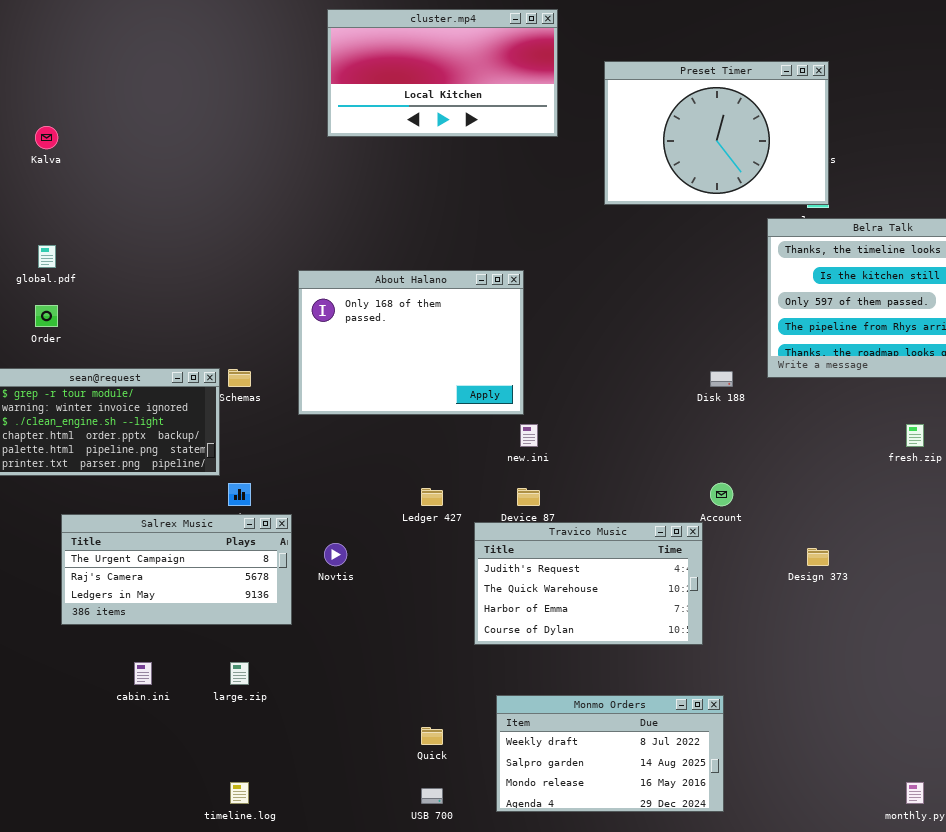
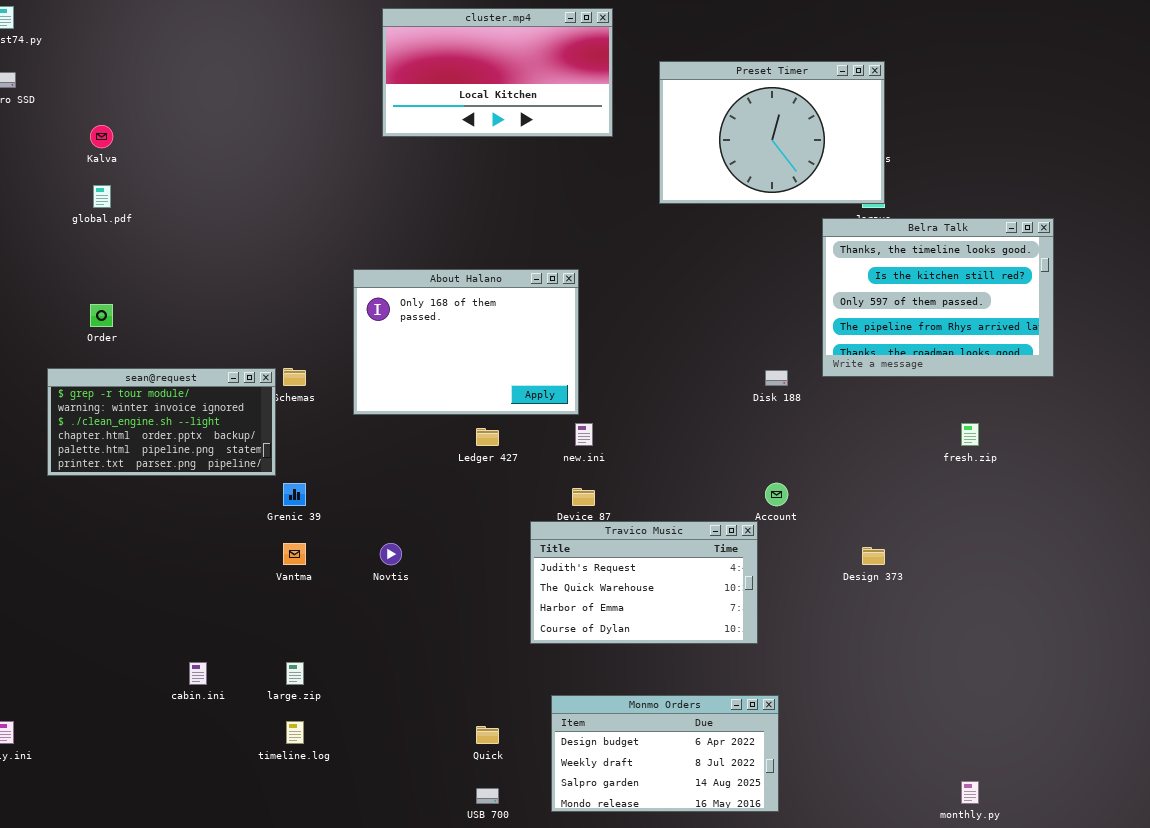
global.pdf: [38,245,56,268] -> [93,185,111,208], moved
Ledger 427: [421,488,443,506] -> [476,428,499,446], moved
Salrex Music: [61,514,292,625] -> none, closed
Monmo Orders: [496,695,724,812] -> [551,695,779,812], scrolled up 1 row
timeline.log: [230,782,249,804] -> [286,721,304,744], moved

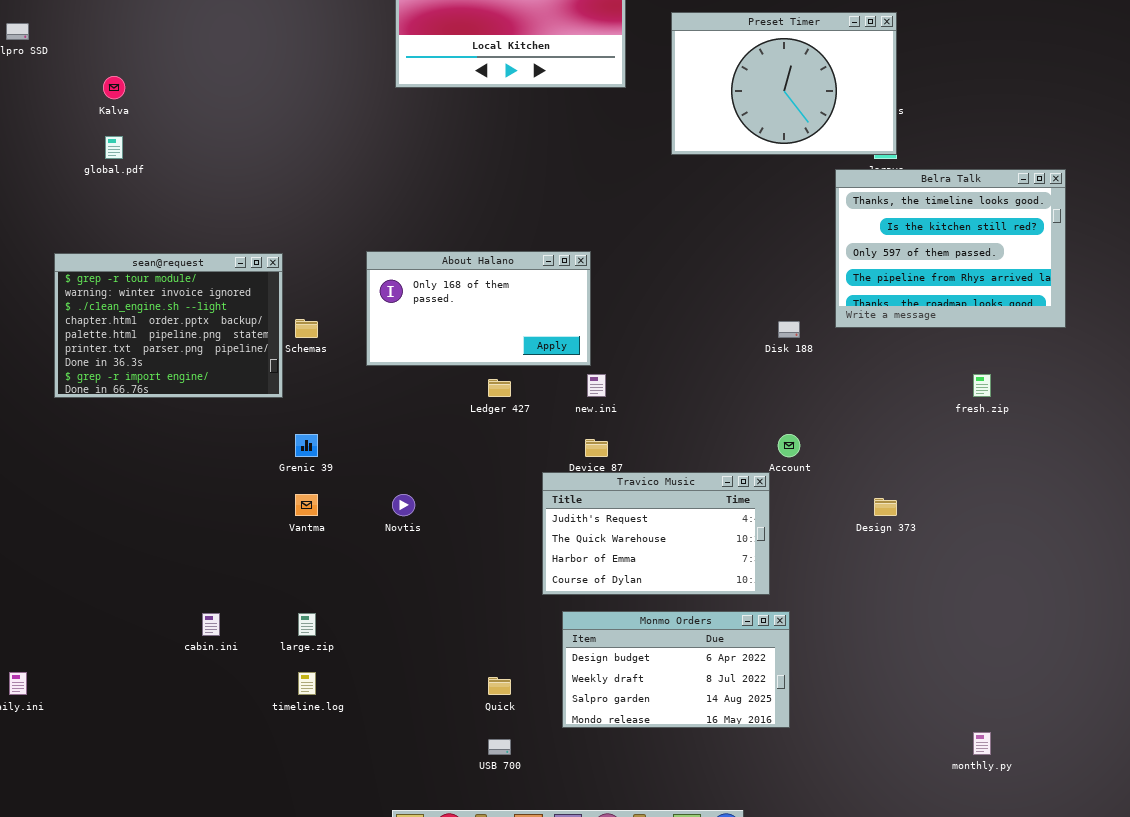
About Halano: [353,269,579,415] -> [366,251,591,366], resized
sean@request: [47,368,276,476] -> [54,253,283,398], moved, resized
Monmo Orders: [551,695,779,812] -> [562,611,790,728], moved

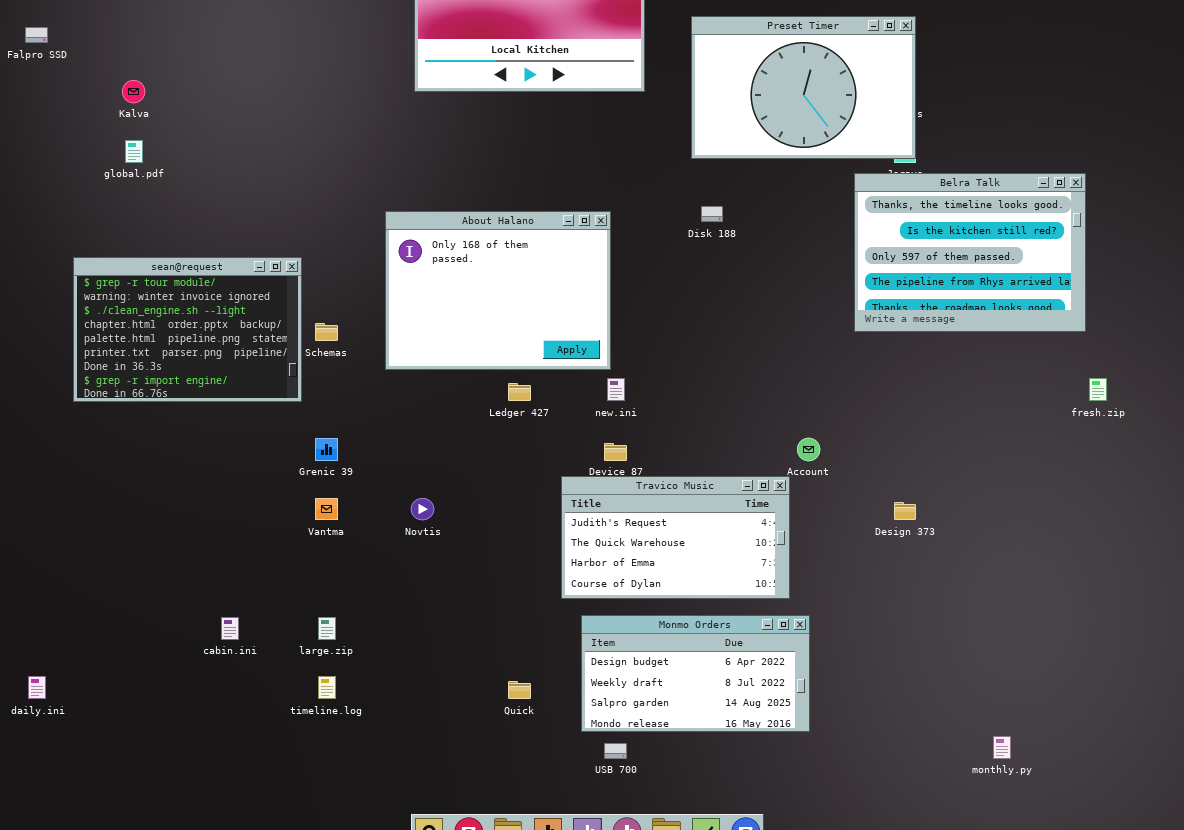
About Halano: [366,251,591,366] -> [385,211,611,370], resized
Disk 188: [778,321,800,338] -> [701,206,723,222], moved
fresh.zip: [973,374,991,397] -> [1089,378,1107,401], moved
USB 700: [488,739,511,755] -> [604,743,627,759], moved

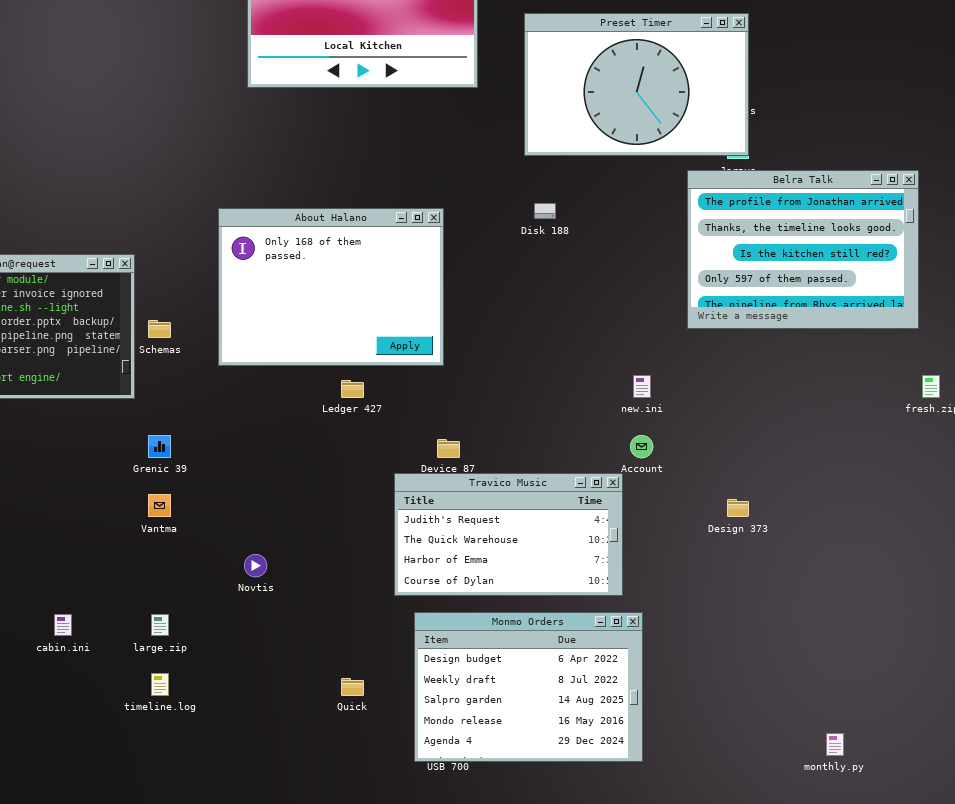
Belra Talk: [854,173,1086,332] -> [687,170,919,329], scrolled up 1 row
new.ini: [607,378,625,401] -> [633,375,651,398], moved
Novtis: [411,498,434,520] -> [244,554,267,577], moved
Monmo Orders: [581,615,810,732] -> [414,612,643,762], resized

